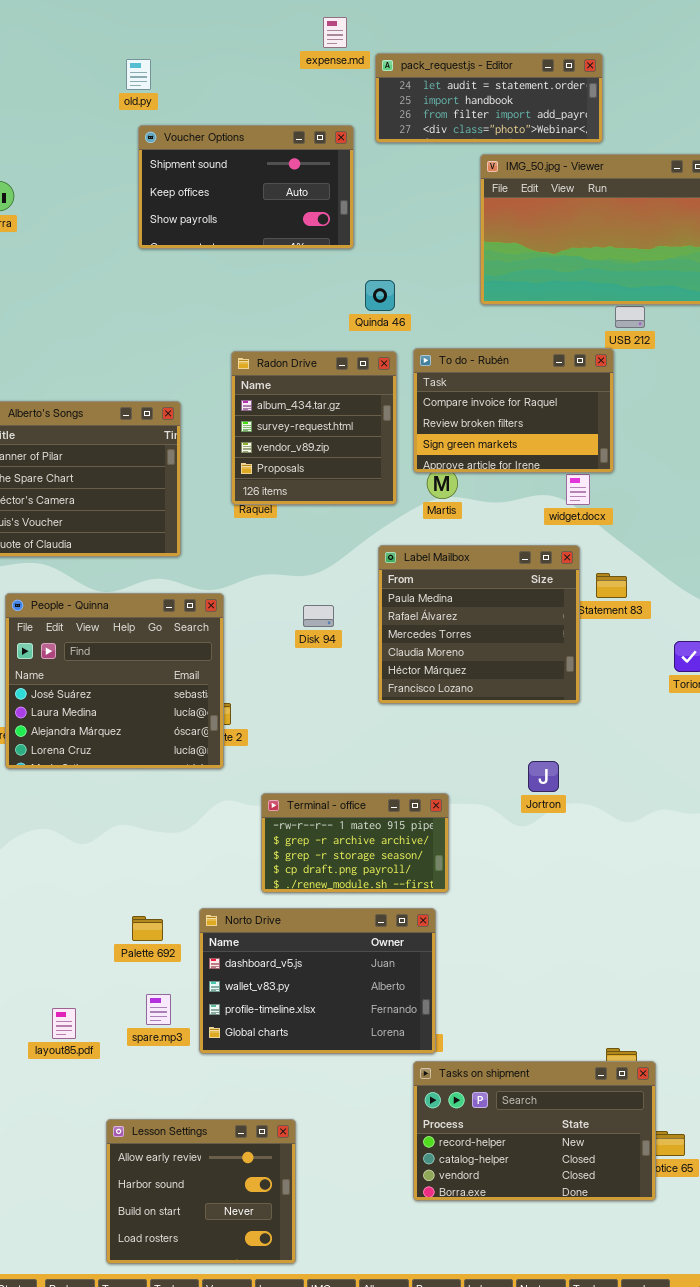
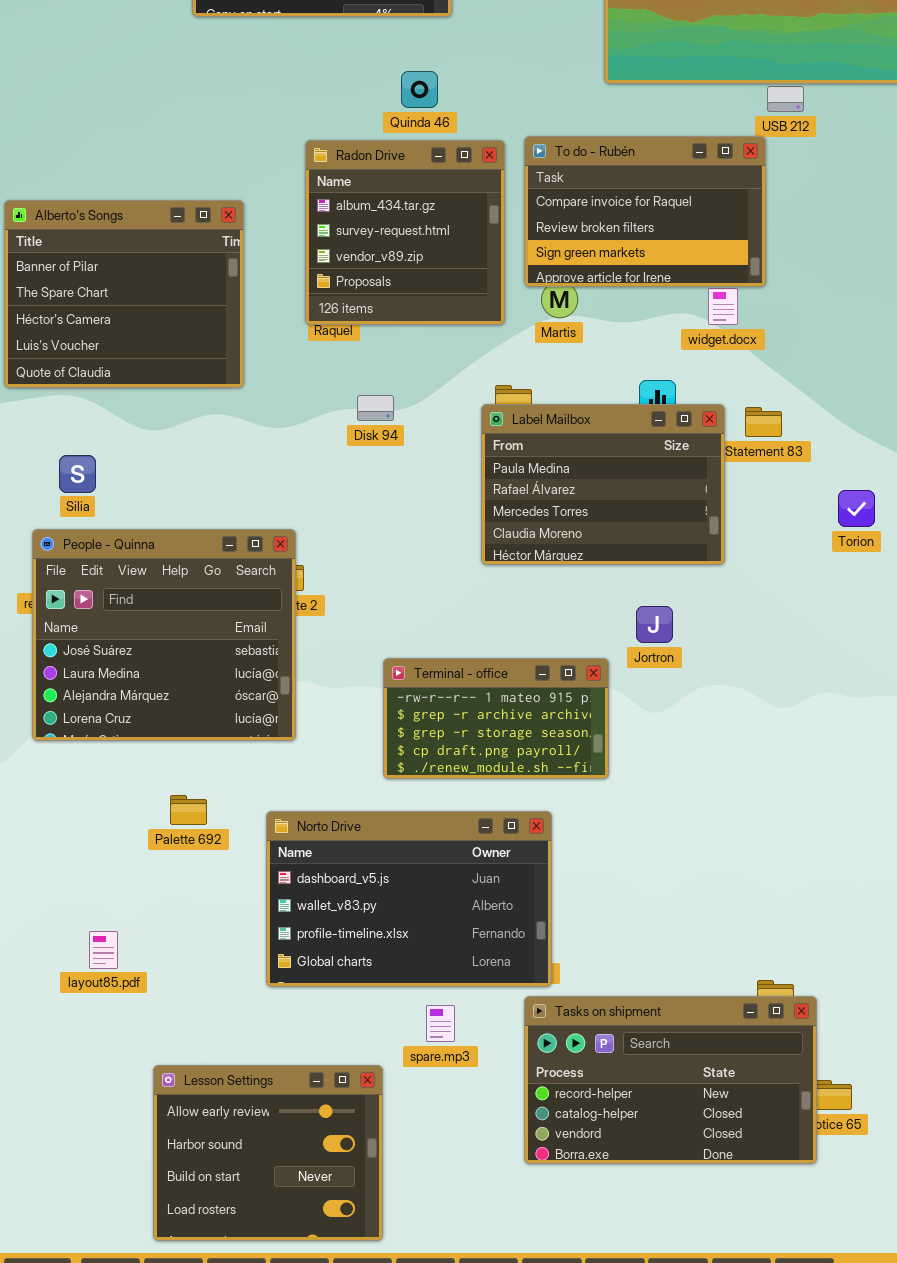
Quinda 46: [365,280,395,311] -> [401,71,438,108], moved
Label Mailbox: [378,545,580,704] -> [481,404,725,565], resized
People - Quinna: [5,593,224,769] -> [32,529,296,741], moved
Disk 94: [303,605,334,627] -> [357,395,394,421], moved
Jortron: [528,761,559,792] -> [636,606,673,643], moved
Terminal - office: [261,793,449,893] -> [383,658,609,779], moved
Palette 692: [132,916,163,941] -> [170,795,207,825], moved
spare.mp3: [146,994,171,1025] -> [426,1005,455,1042], moved

